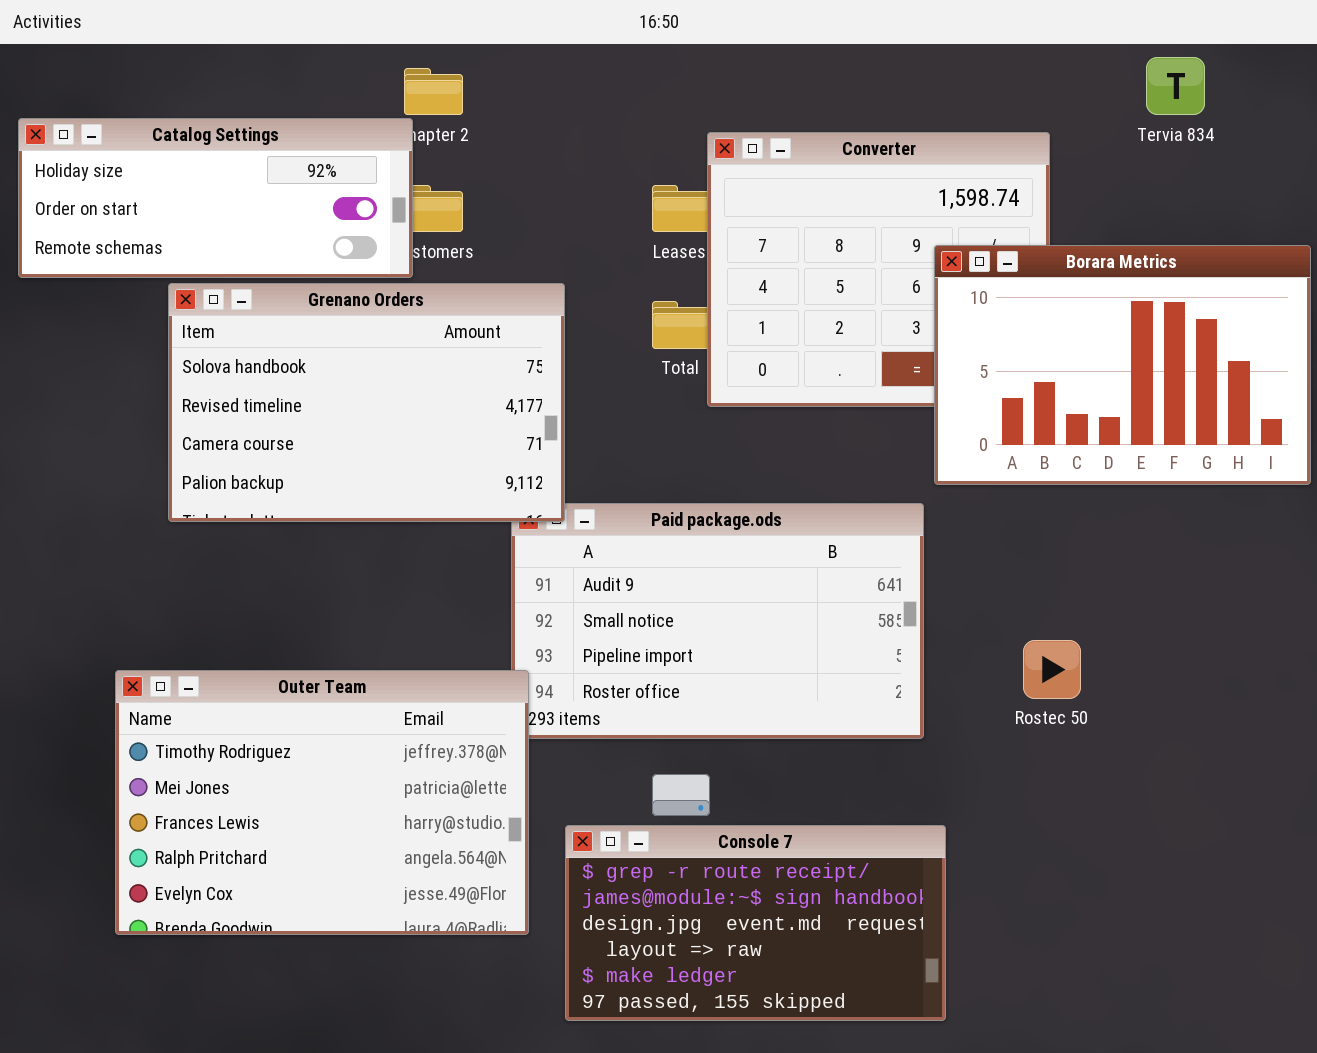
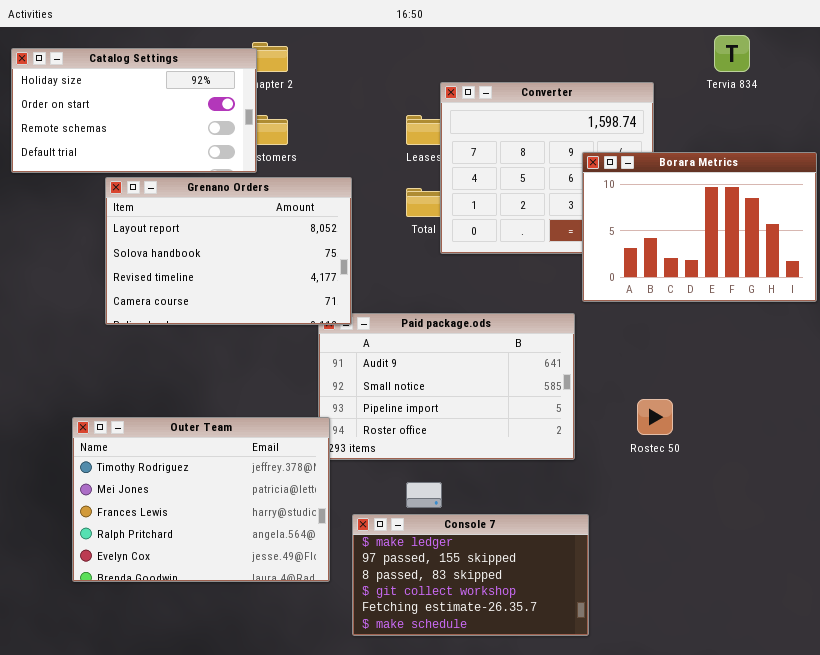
Catalog Settings: [18,118,413,278] -> [11,48,257,173], resized
Grenano Orders: [168,283,565,522] -> [105,177,352,325], scrolled up 1 row
Console 7: [565,825,946,1021] -> [352,514,589,636], scrolled down 4 rows

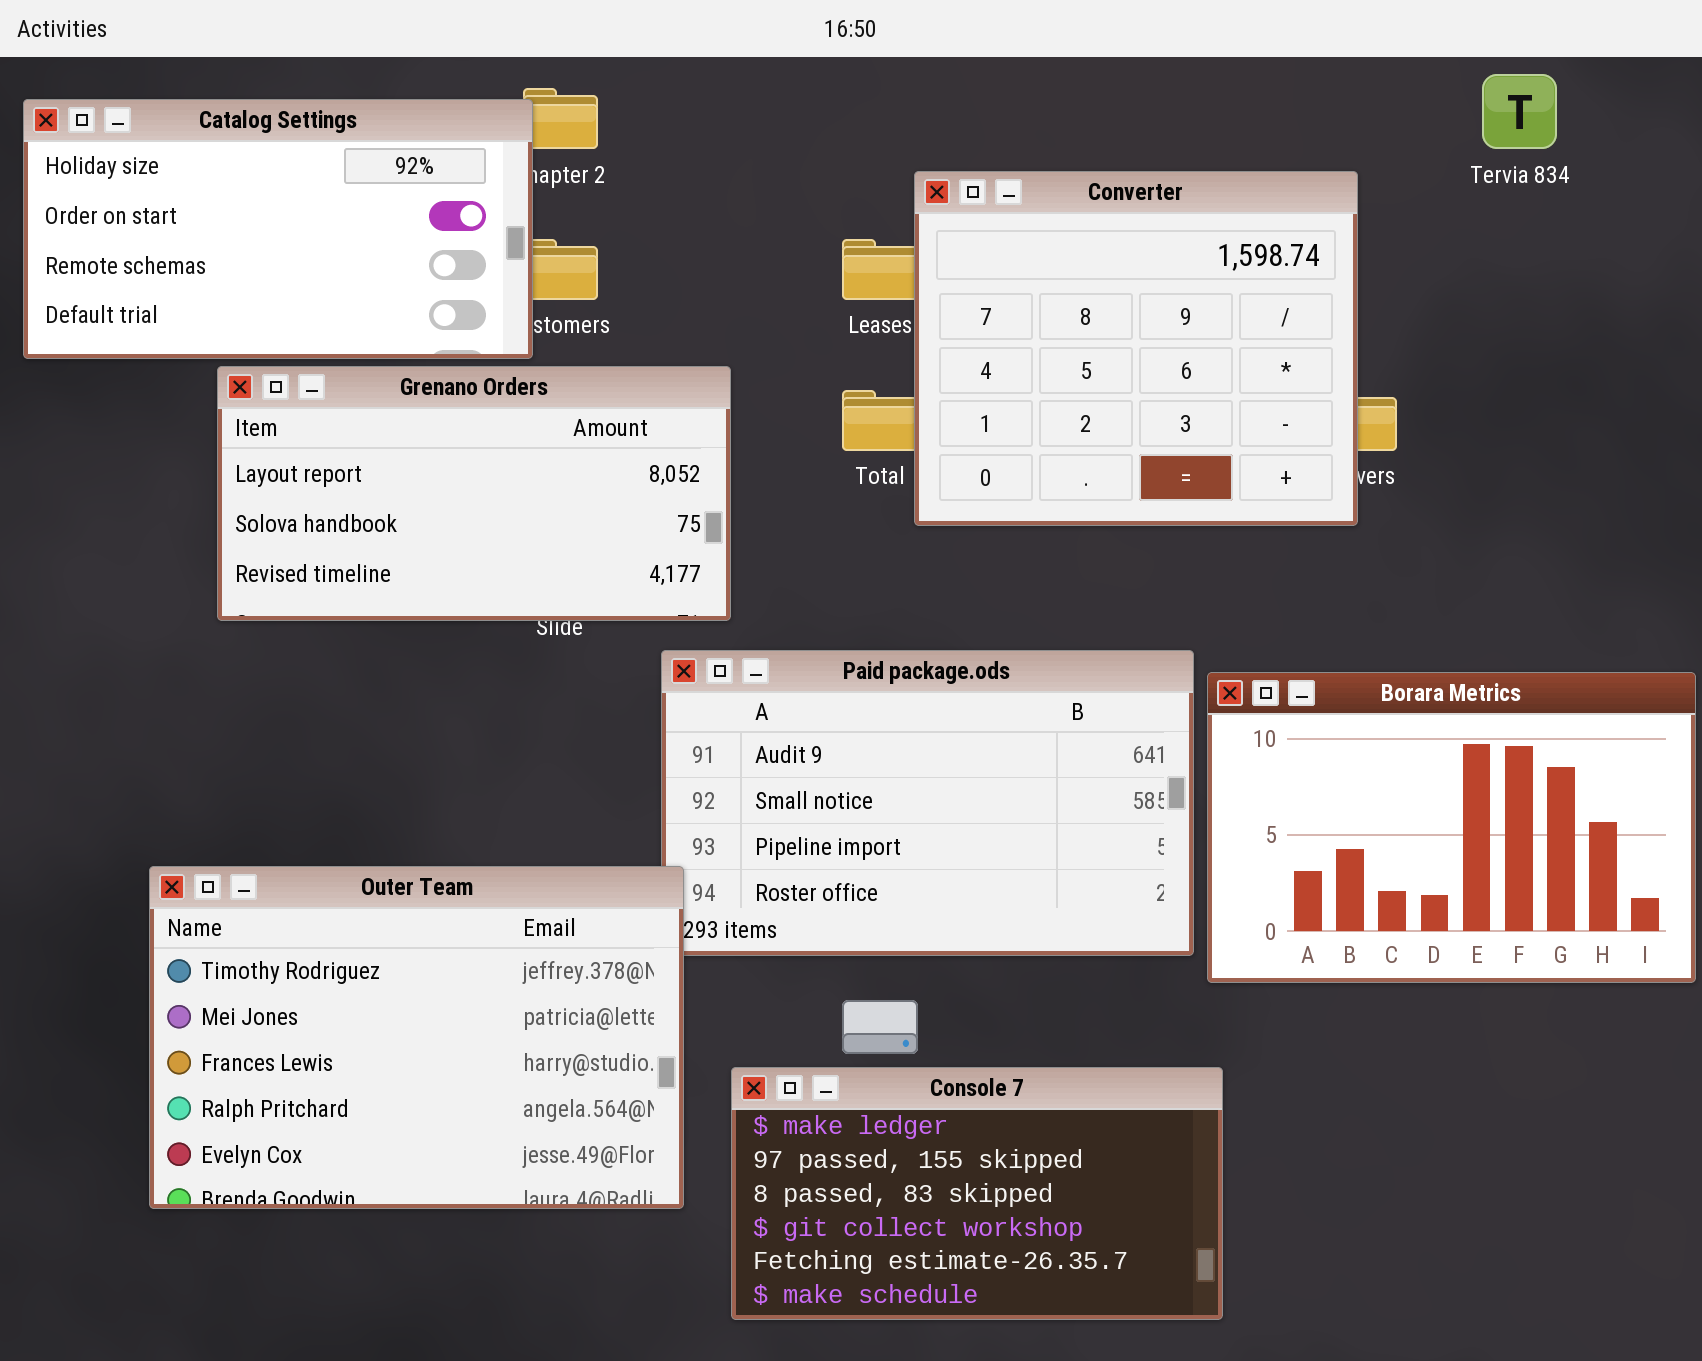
Borara Metrics: [582,152,817,302] -> [1207,672,1696,983], moved
Grenano Orders: [105,177,352,325] -> [217,366,731,621], resized

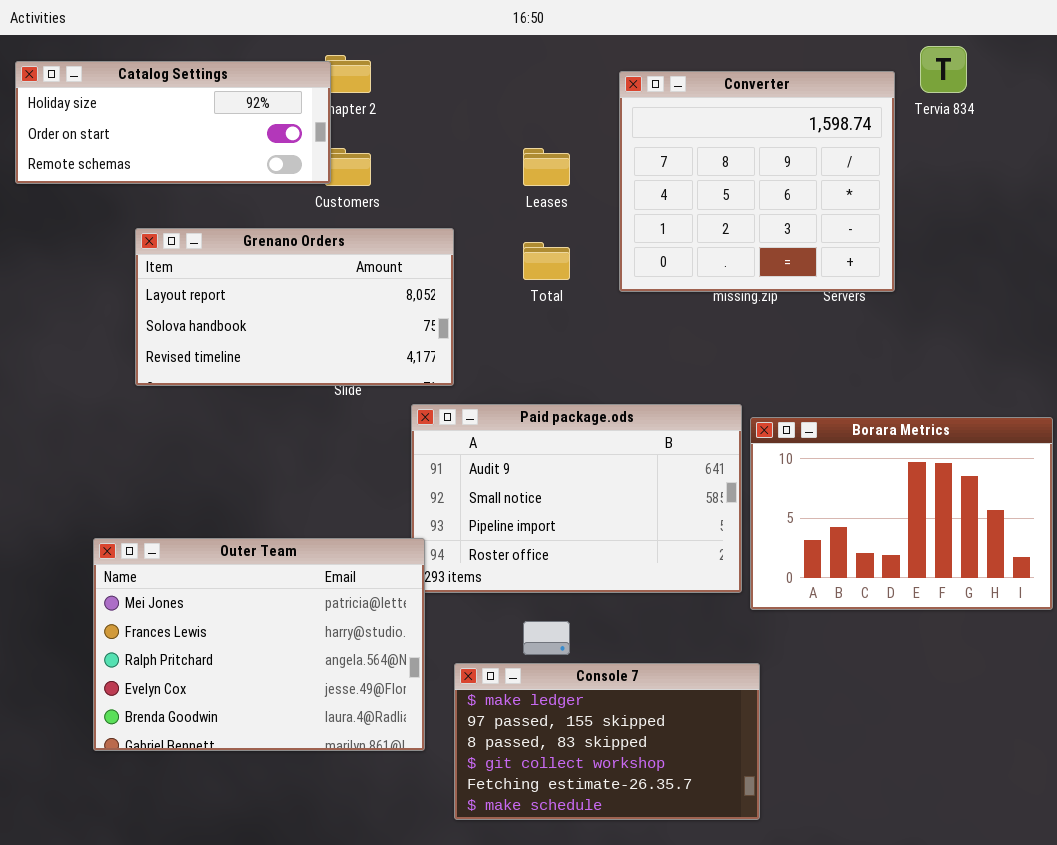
Catalog Settings: [23,99,533,359] -> [15,61,331,184], resized
Converter: [914,171,1358,526] -> [619,71,895,292], moved
Outer Team: [149,866,684,1209] -> [93,538,425,751], scrolled down 1 row

